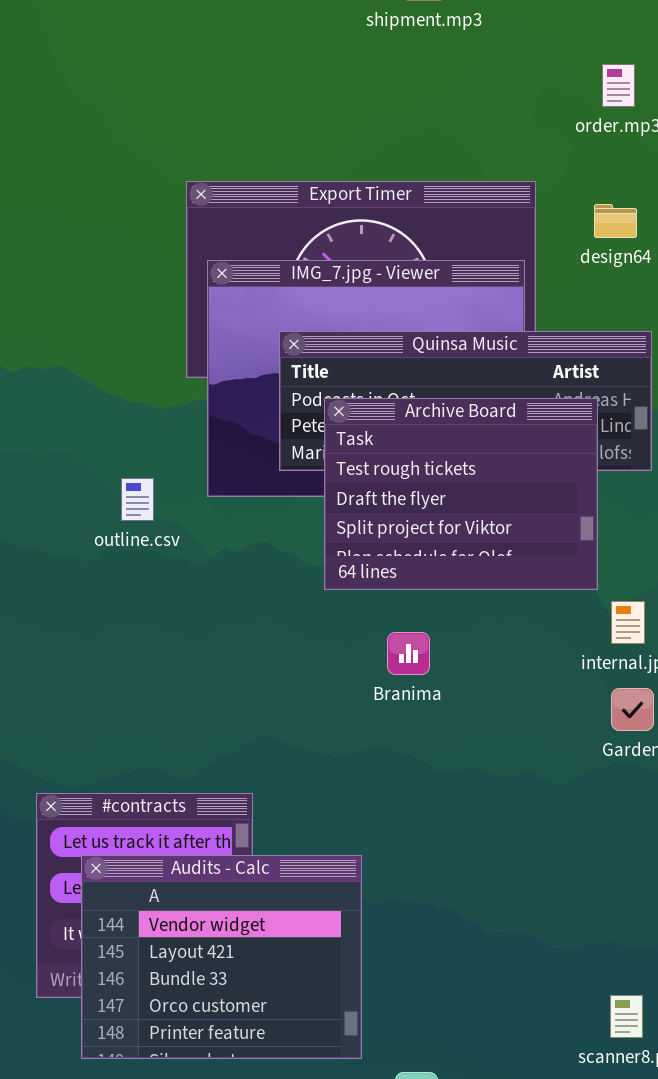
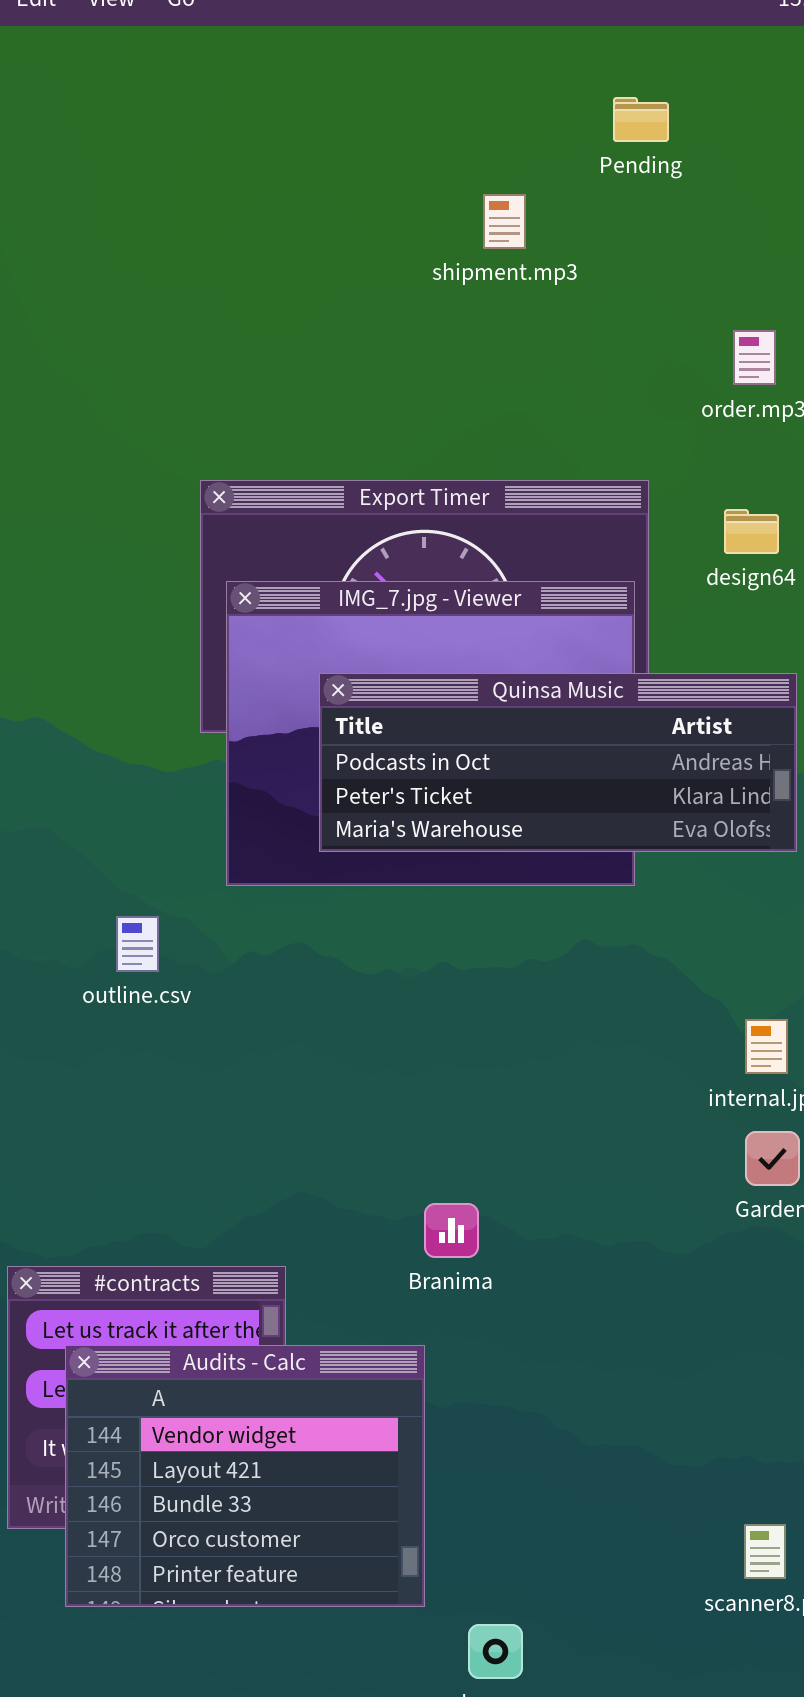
Archive Board: [324,398,598,590] -> none, closed
outline.csv: [121,478,154,521] -> [116,916,159,972], moved
Branima: [387,632,430,675] -> [424,1203,479,1258], moved

